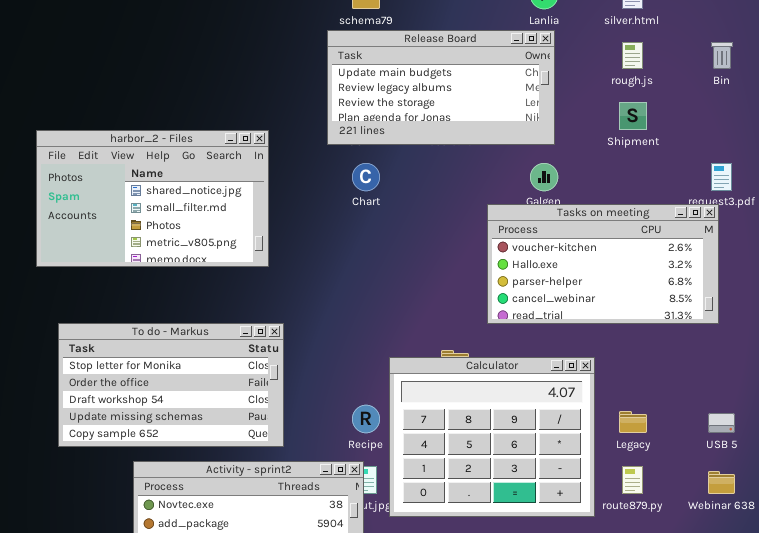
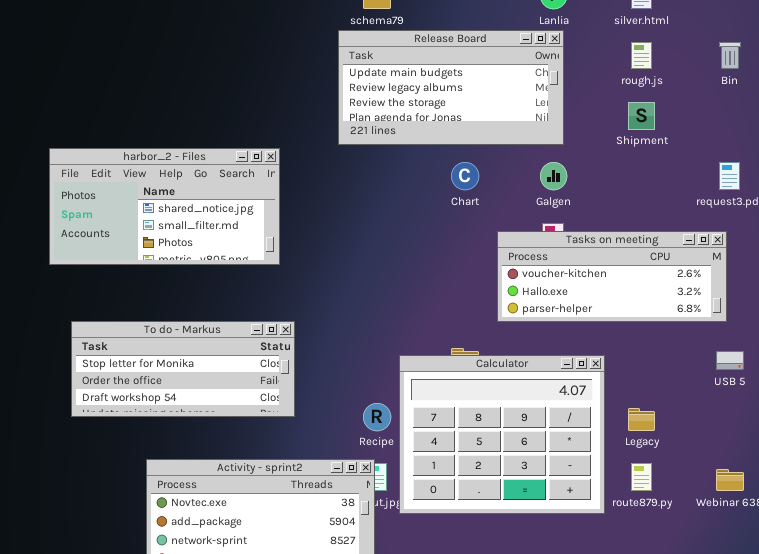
harbor_2 - Files: [36,130,269,267] -> [49,148,280,265], resized
Chart: [352,163,380,191] -> [451,162,479,190], moved
Tasks on meeting: [487,204,719,324] -> [497,231,727,322], resized
To do - Markus: [58,323,284,447] -> [71,321,295,417], resized
USB 5: [708,413,735,433] -> [716,351,744,370], moved

